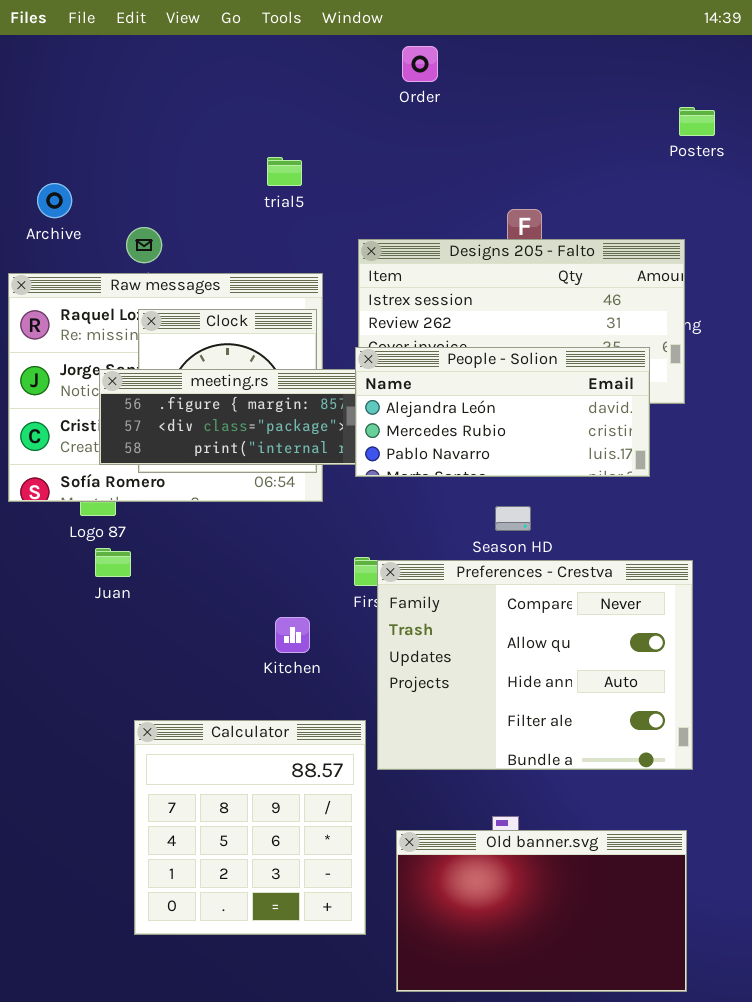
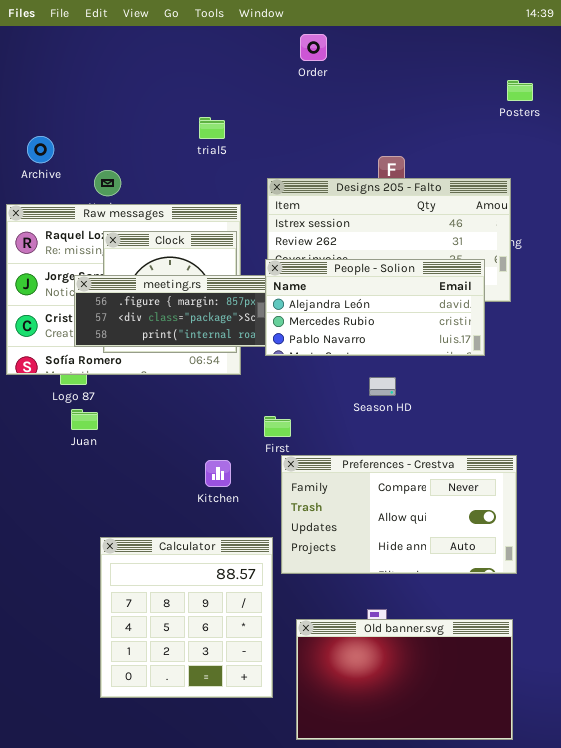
Preferences - Crestva: [377,560,693,770] -> [281,455,517,574], resized

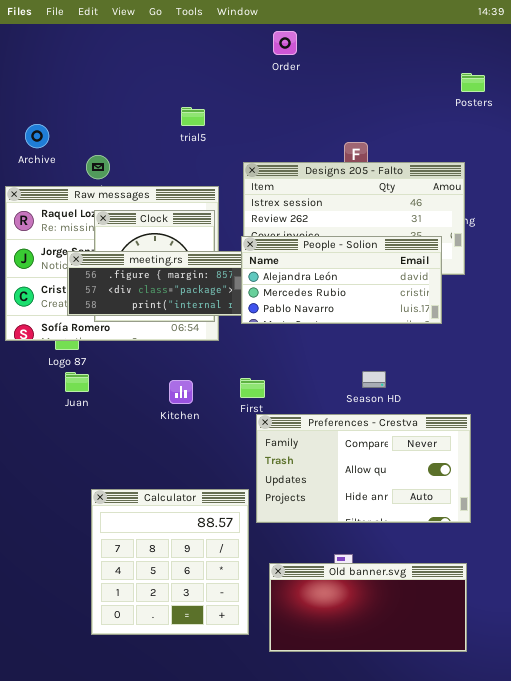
Season HD: [369,377,396,396] -> [362,371,386,388], moved
Kitchen: [205,460,231,487] -> [169,380,193,404], moved
Old banner.svg: [296,619,513,740] -> [269,563,467,652], resized

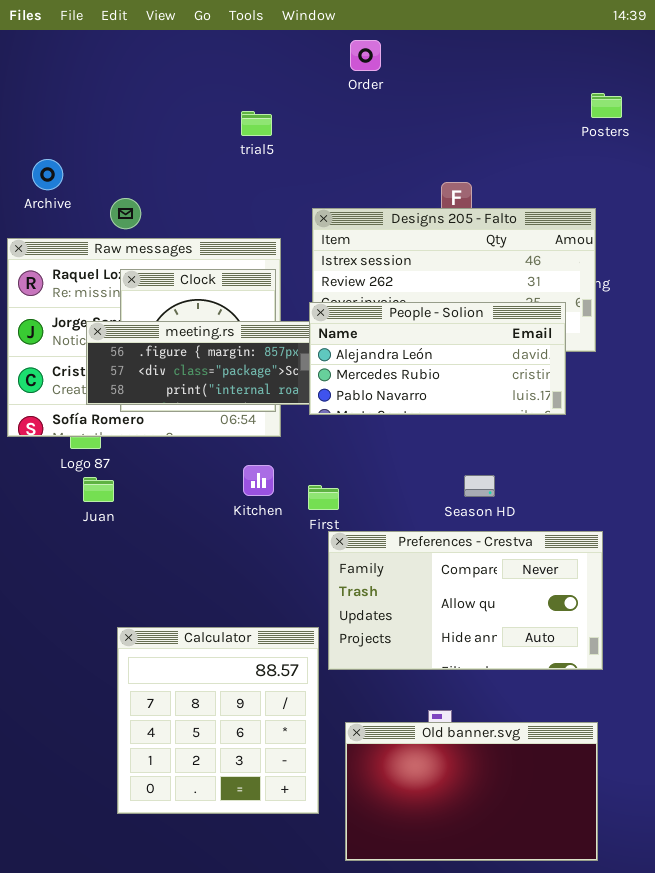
trial5: [181,107,205,126] -> [241,111,272,136], moved
Kitchen: [169,380,193,404] -> [243,465,274,496], moved
Old banner.svg: [269,563,467,652] -> [345,722,598,861], resized

